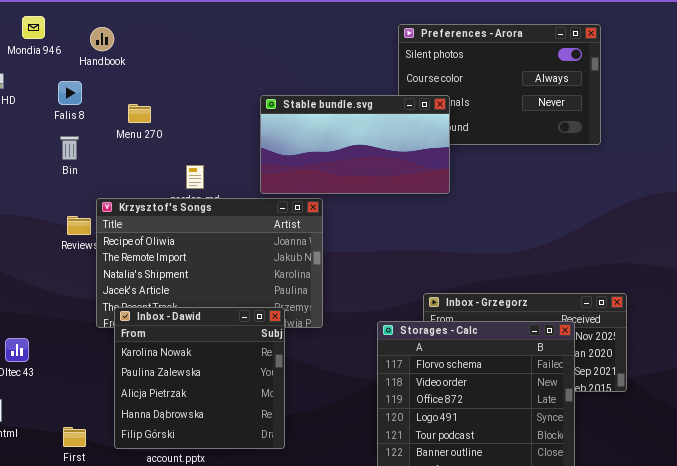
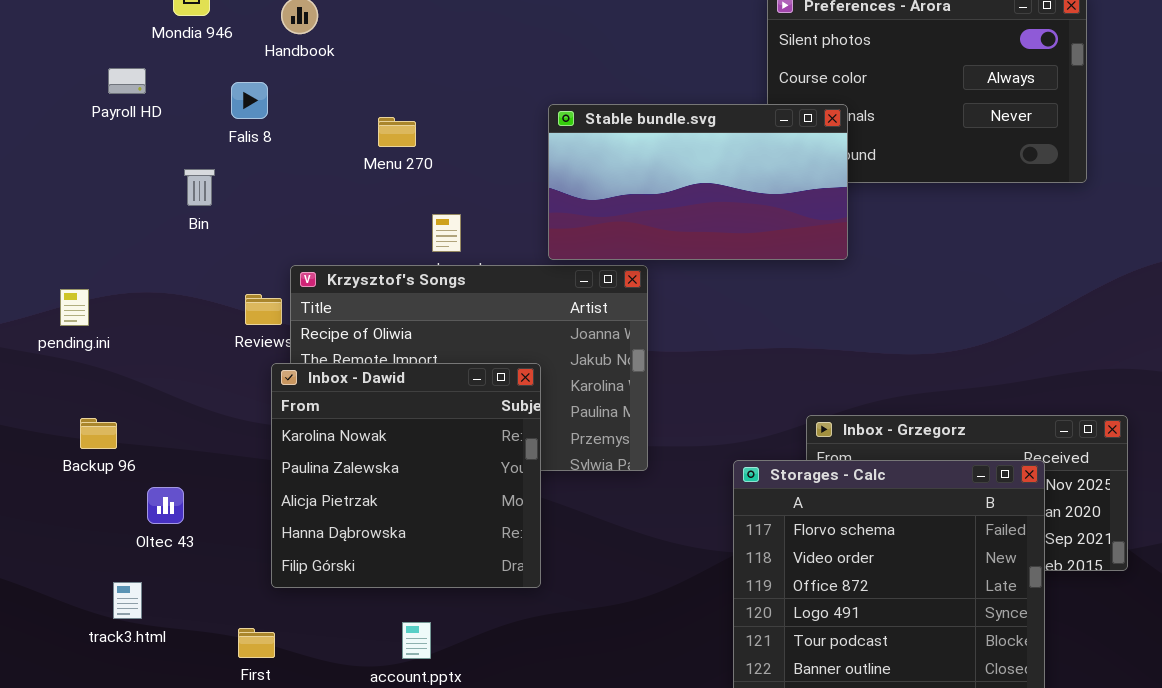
Menu 270: [128,104,151,123] -> [378,117,416,147], moved
Bin: [60,136,79,160] -> [184,169,215,206], moved
Inbox - Dawid: [114,307,285,449] -> [271,363,541,588], moved

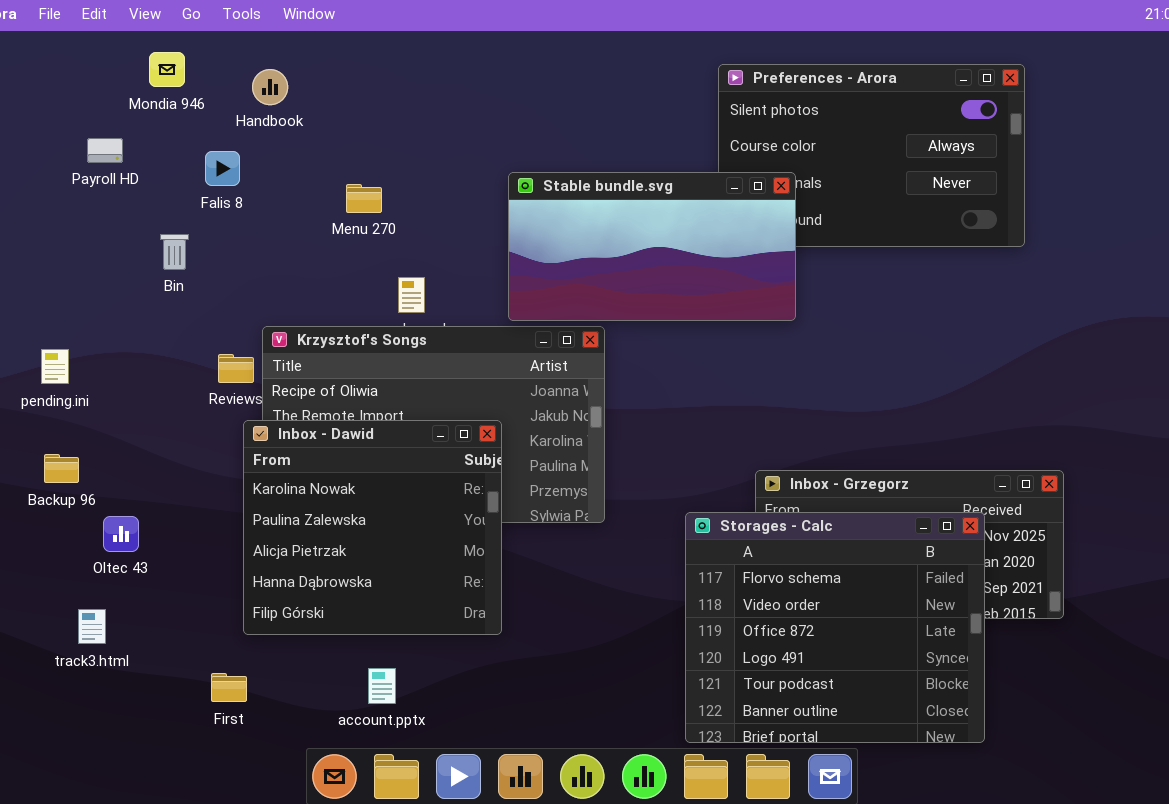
Backup 96: [80,418,117,449] -> [44,454,79,483], moved
Oltec 43: [147,487,184,524] -> [103,516,139,552], moved
track3.html: [113,582,142,619] -> [78,609,106,644], moved

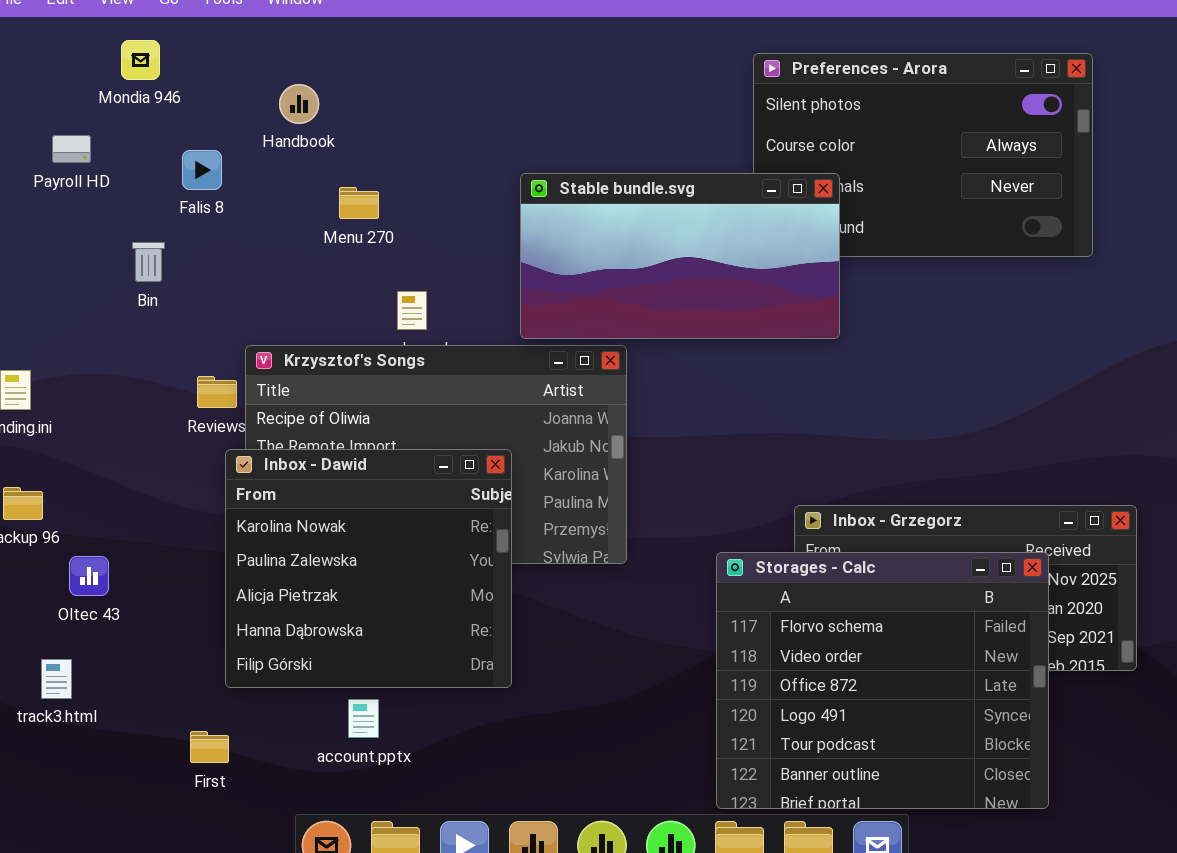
Handbook: [252,69,288,105] -> [279,84,319,124], moved
account.pptx: [368,668,396,704] -> [348,699,379,738], moved

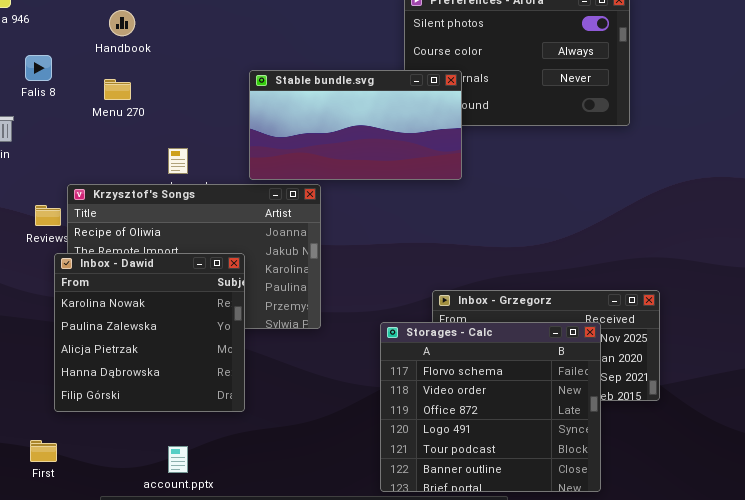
Handbook: [279,84,319,124] -> [109,10,135,36], moved
Menu 270: [339,187,379,219] -> [104,79,131,100], moved
account.pptx: [348,699,379,738] -> [168,446,188,473], moved

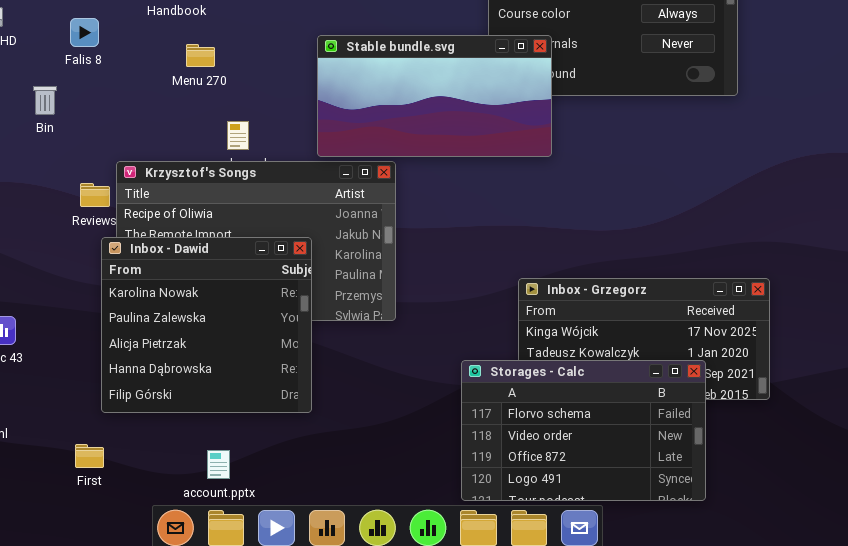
Menu 270: [104,79,131,100] -> [186,44,215,67], moved
Storages - Calc: [380,322,601,492] -> [461,360,706,501], resized
account.pptx: [168,446,188,473] -> [207,450,230,479], moved

